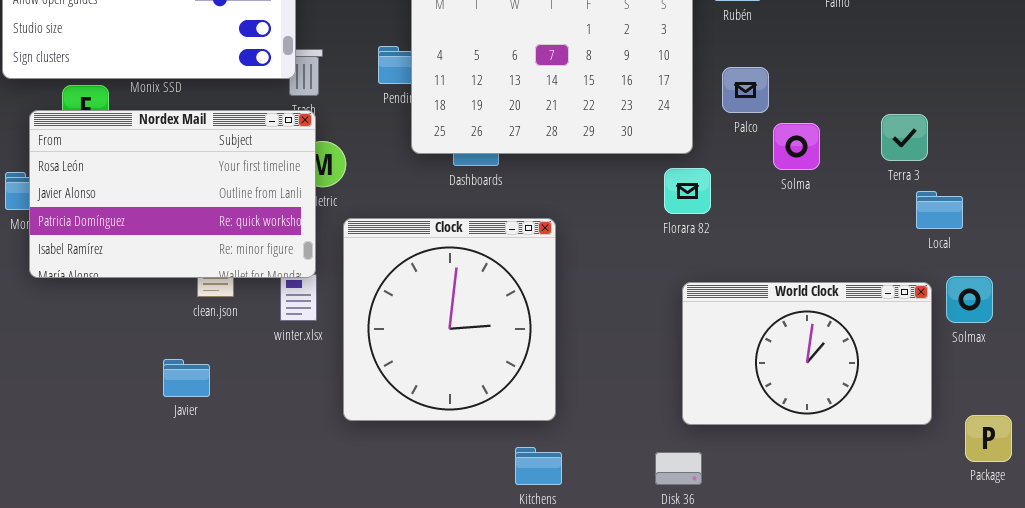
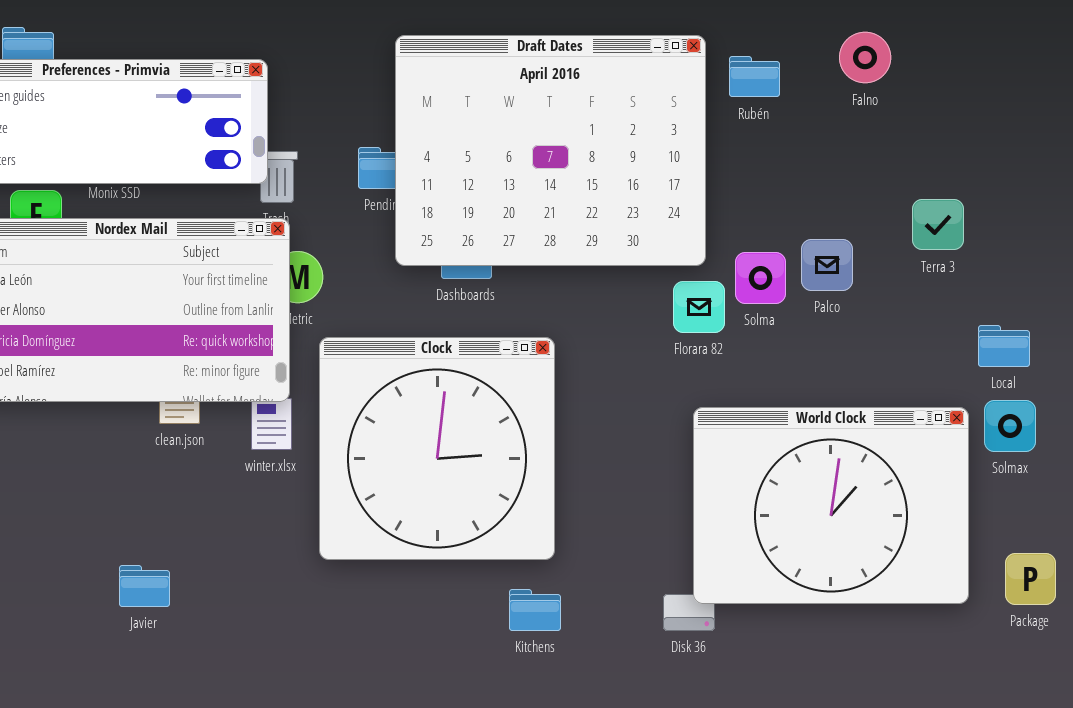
Palco: [722,67,769,113] -> [801,239,853,291], moved
Terra 3: [881,114,928,161] -> [912,199,964,250], moved
Solma: [773,123,820,170] -> [735,252,786,304], moved
Local: [916,191,963,229] -> [978,325,1030,367], moved
World Clock: [682,282,932,425] -> [693,407,969,604], resized
Javier: [163,359,210,397] -> [119,565,170,607], moved

